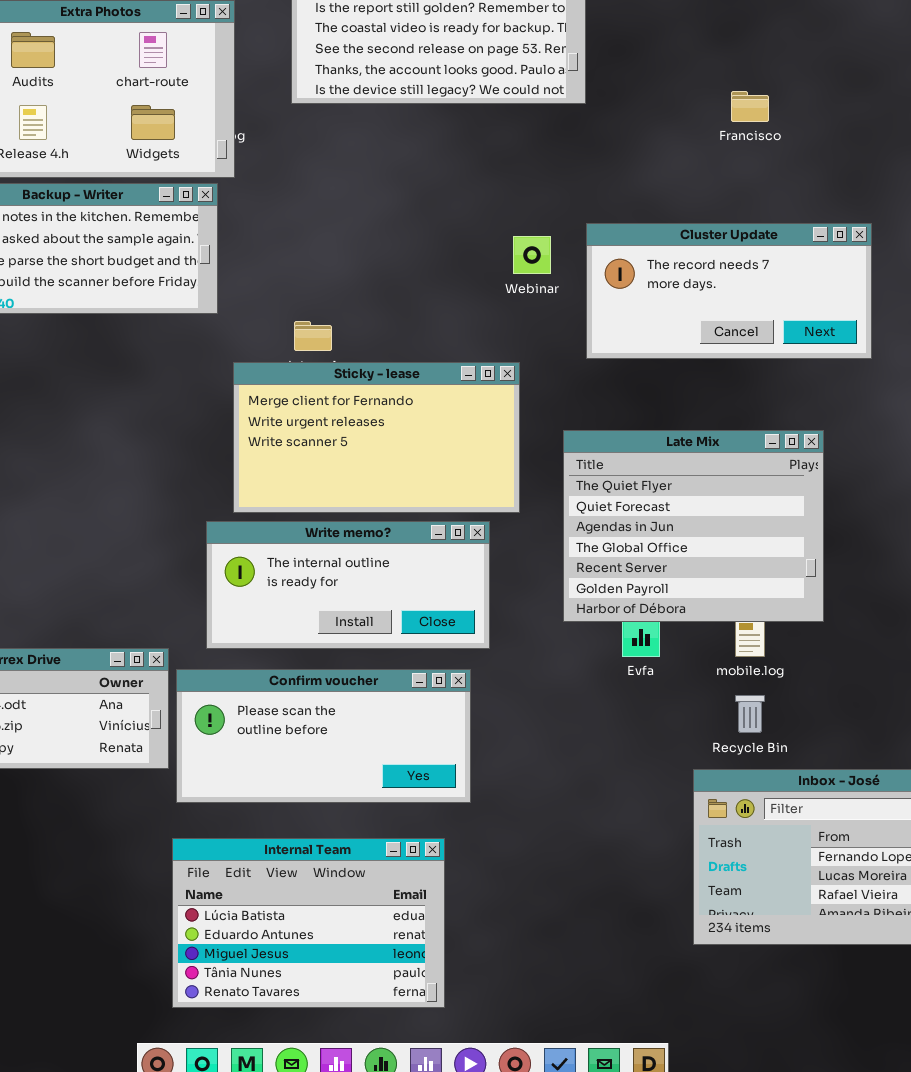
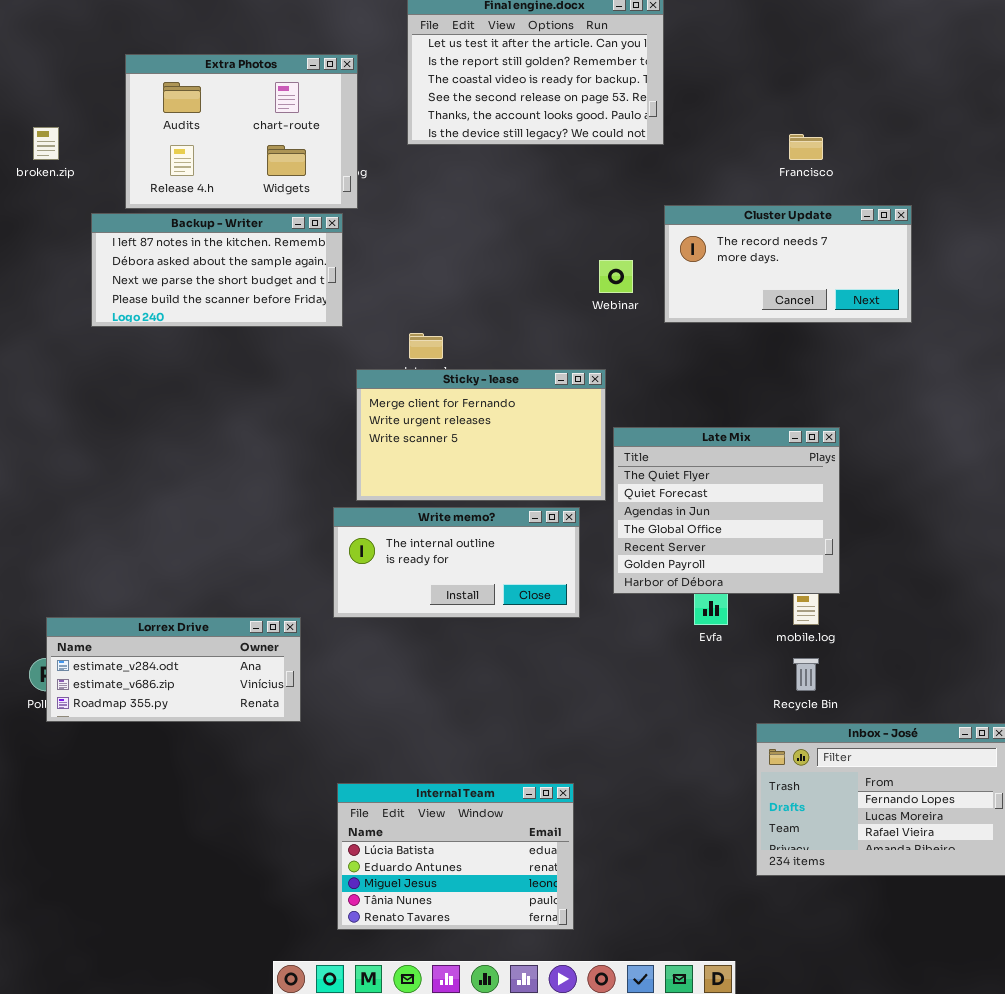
Cluster Update: [586,223,872,359] -> [664,205,912,323], moved
Late Mix: [563,430,824,622] -> [613,427,840,594], moved
Confirm voucher: [176,669,471,803] -> none, closed
Internal Team: [172,838,445,1008] -> [337,783,574,930], moved

